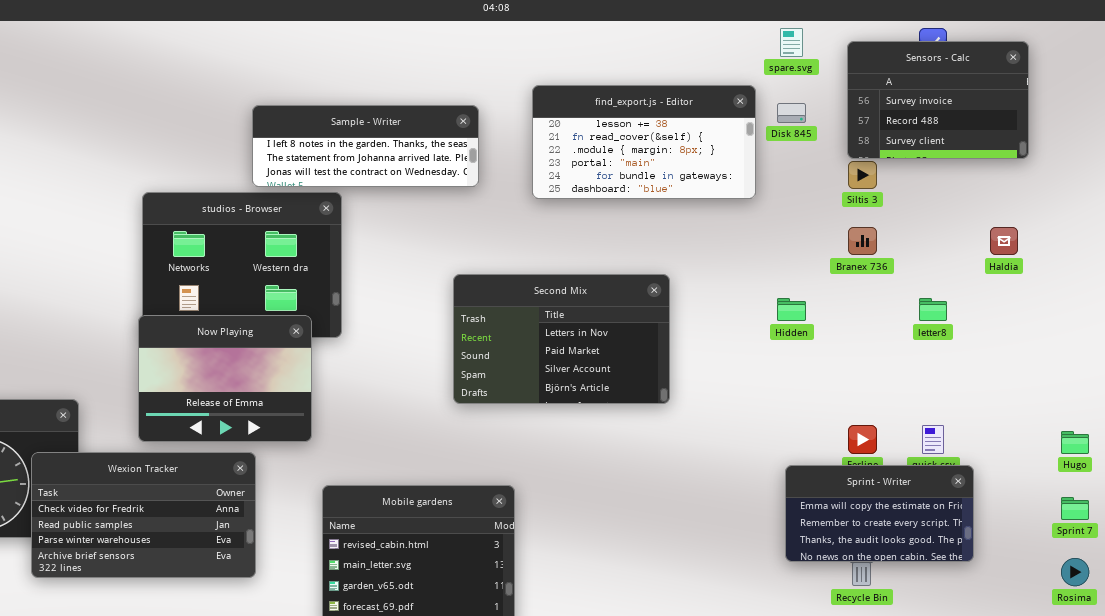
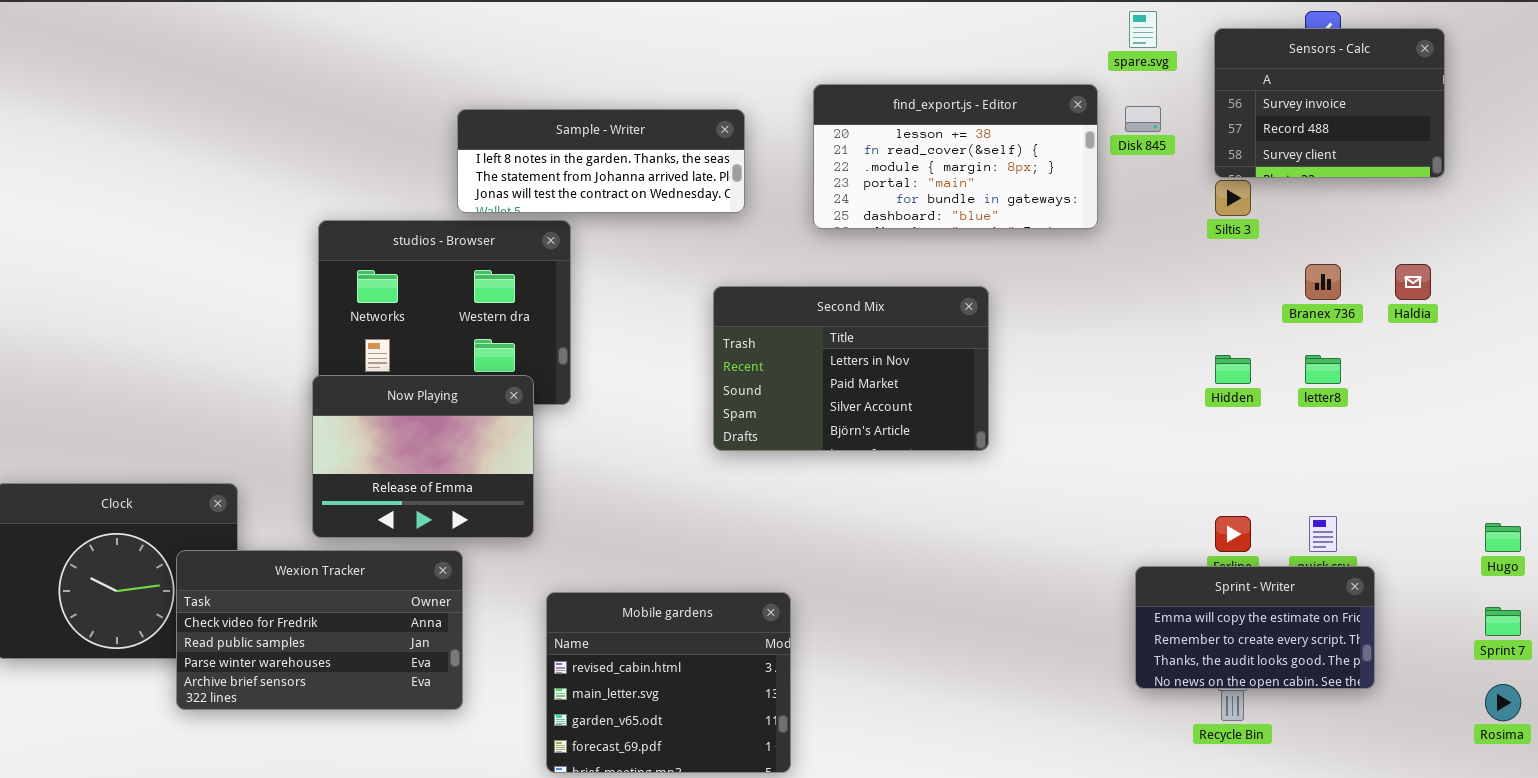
Branex 736: [848,227,877,255] -> [1305,264,1341,300], moved
Second Mix: [453,274,670,404] -> [713,286,989,451], moved
Hidden: [777,298,806,321] -> [1215,355,1251,384], moved

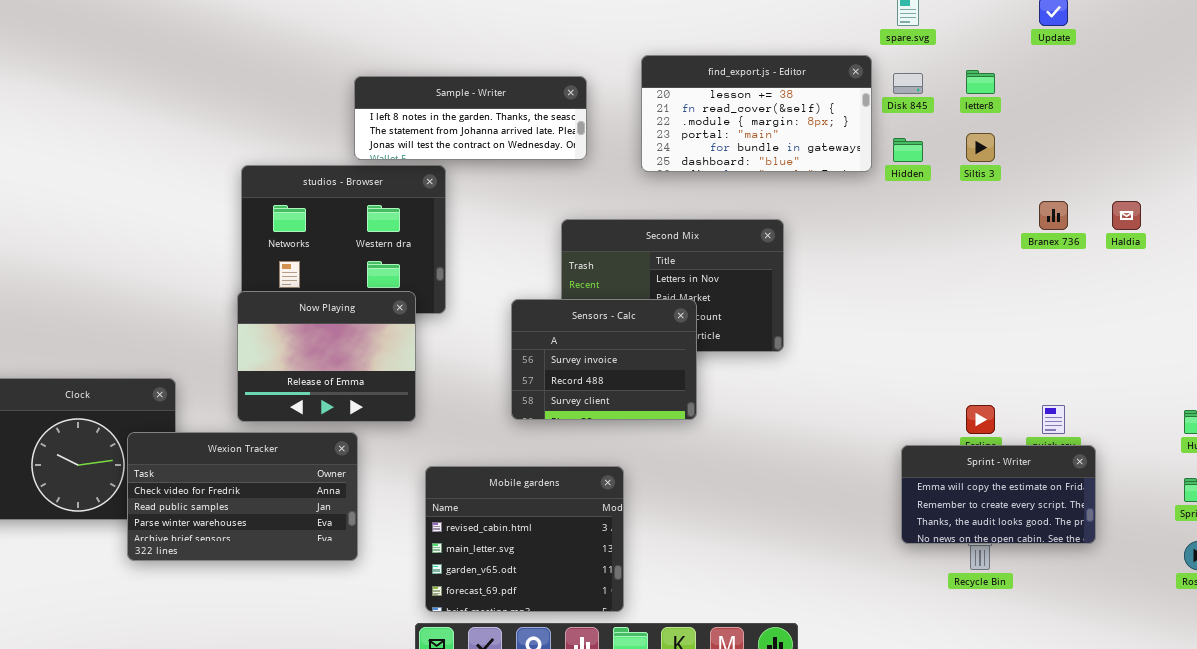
Sensors - Calc: [1214,28,1445,178] -> [511,299,697,420], moved
Hidden: [1215,355,1251,384] -> [893,138,923,162], moved
letter8: [1305,355,1341,384] -> [966,70,995,94], moved

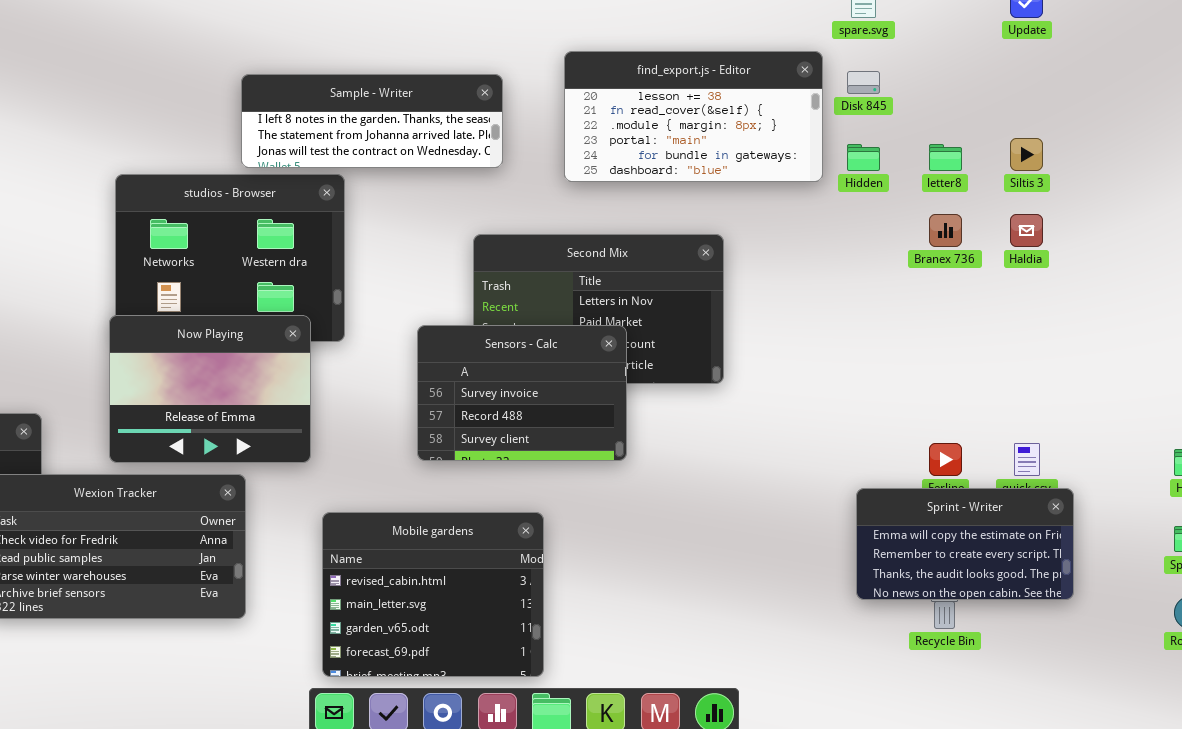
letter8: [966,70,995,94] -> [929,144,962,171], moved
Siltis 3: [966,133,995,162] -> [1010,138,1043,171], moved
Branex 736: [1039,201,1068,230] -> [929,214,962,247], moved
Haldia: [1112,201,1141,230] -> [1010,214,1043,247], moved

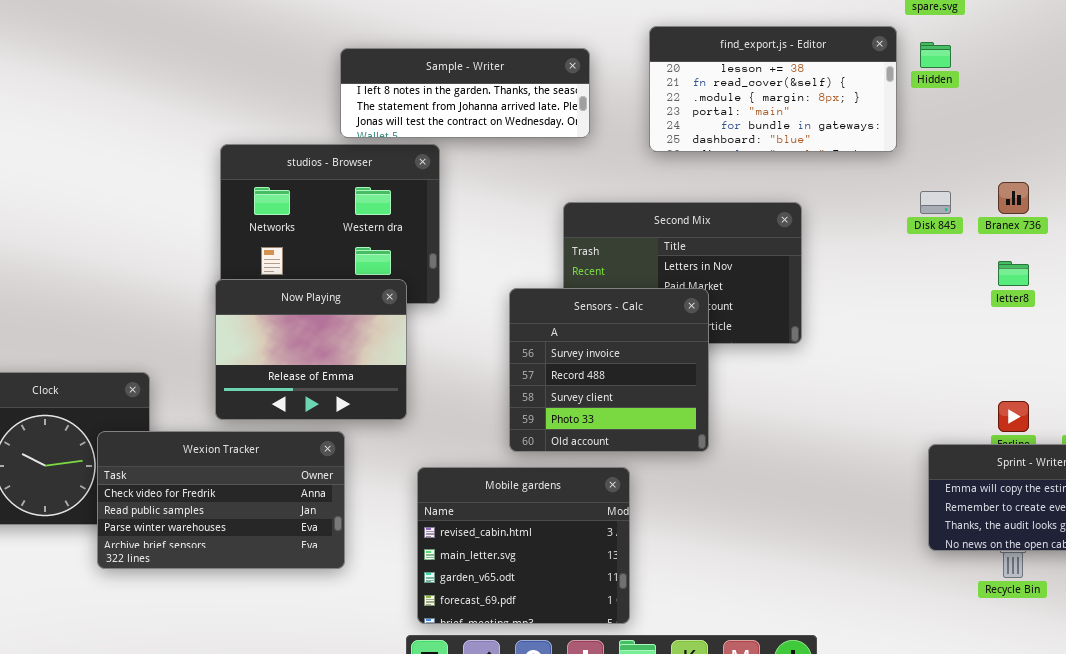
Disk 845: [847,71,880,94] -> [920,191,951,214], moved
Hidden: [847,144,880,171] -> [920,42,951,68], moved
letter8: [929,144,962,171] -> [998,261,1029,286], moved
Sensors - Calc: [417,325,627,461] -> [509,288,709,452], resized

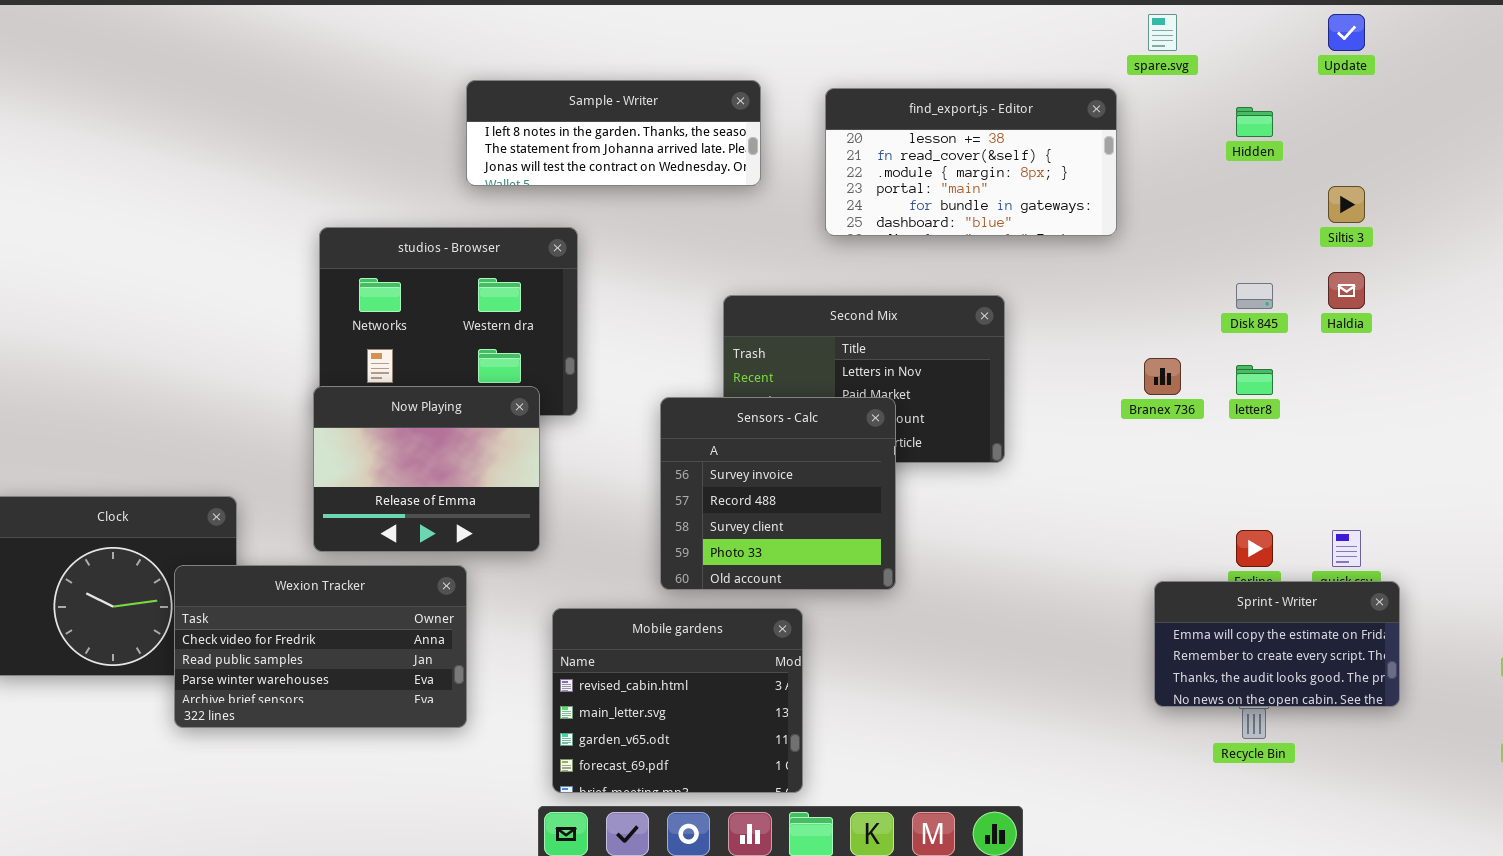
Hidden: [920,42,951,68] -> [1236,107,1273,137], moved
Sample - Writer: [340,48,590,138] -> [466,80,761,186], moved
Branex 736: [998,182,1029,214] -> [1144,358,1181,395], moved
Disk 845: [920,191,951,214] -> [1236,283,1273,309], moved

